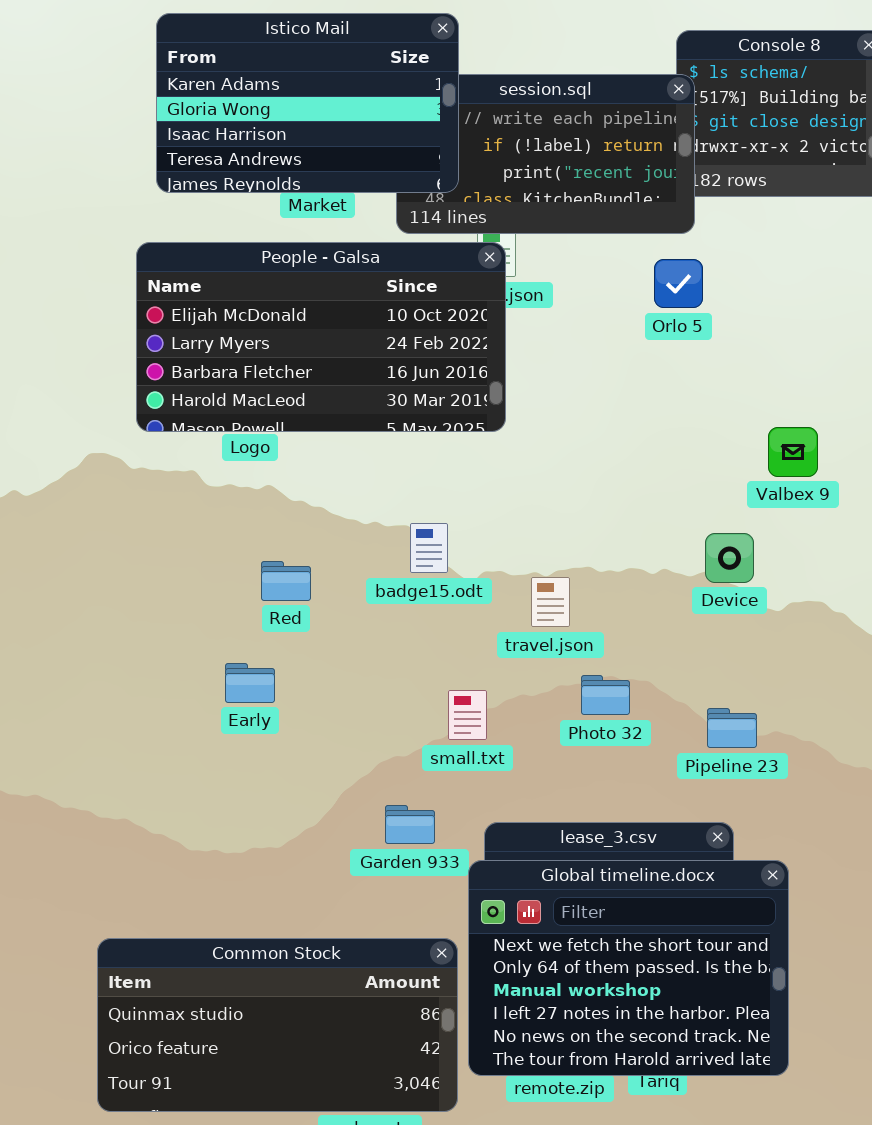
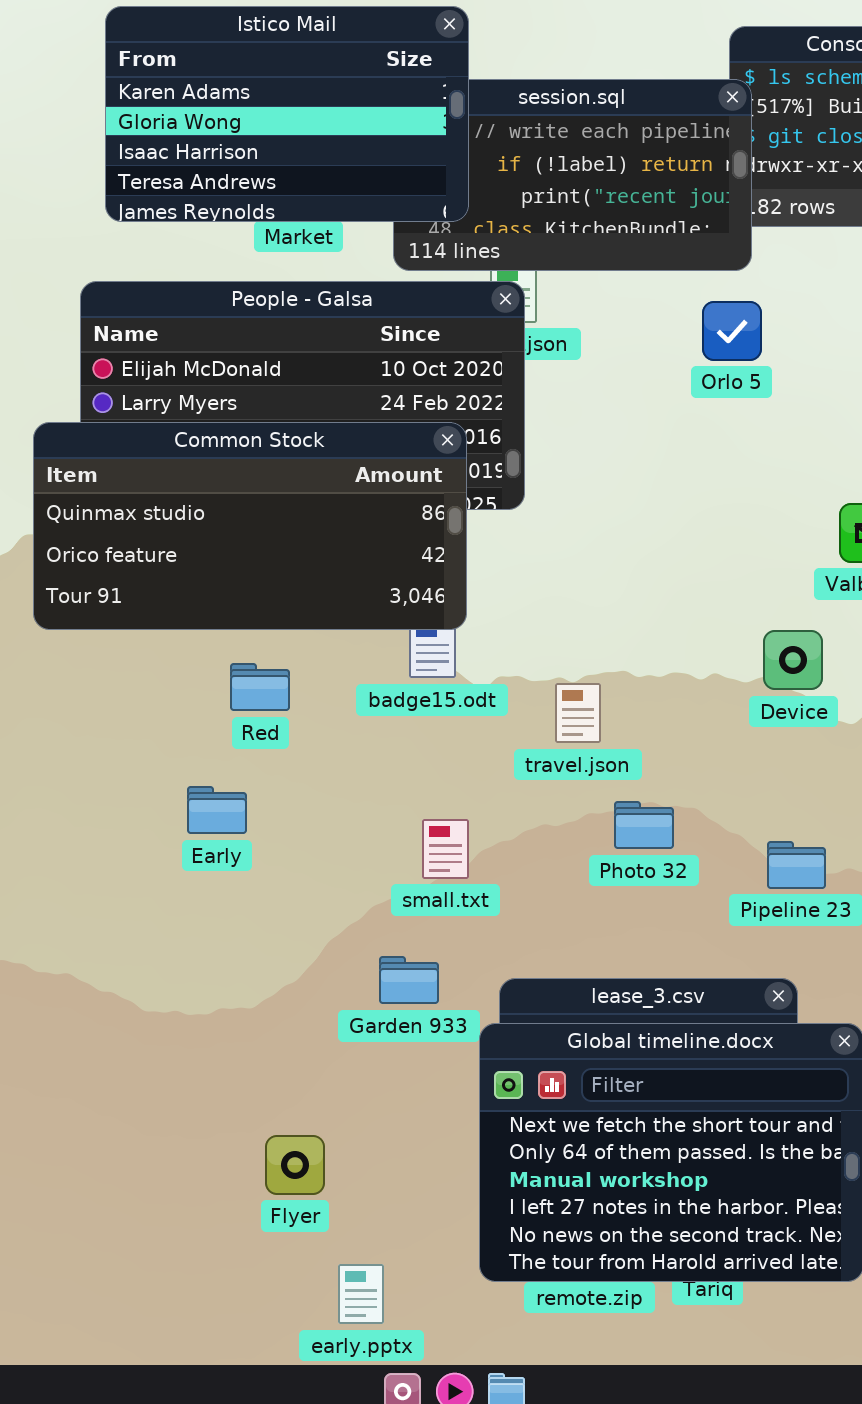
small.txt: [448,690,487,740] -> [422,819,469,879], moved
Common Stock: [97,938,458,1112] -> [33,422,467,630], moved

